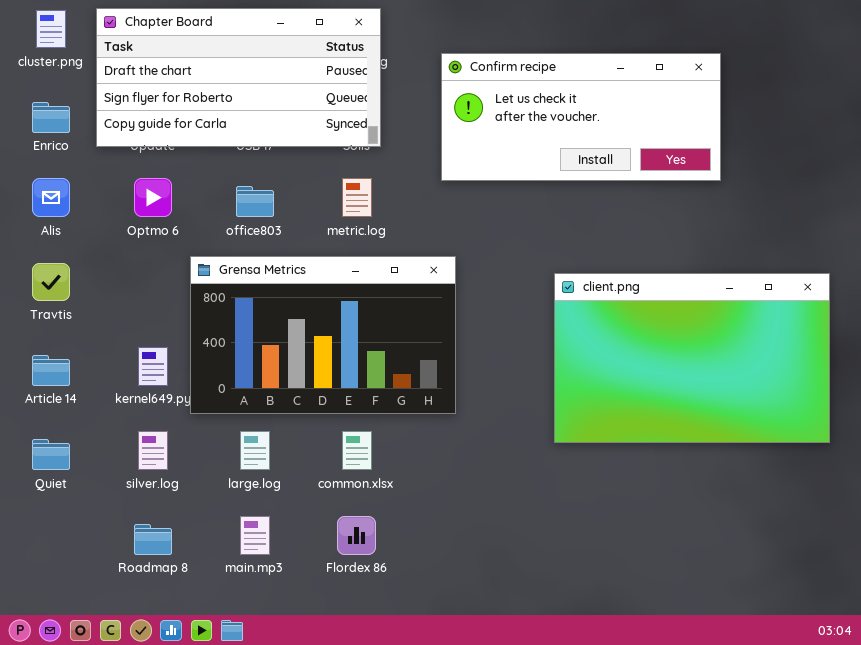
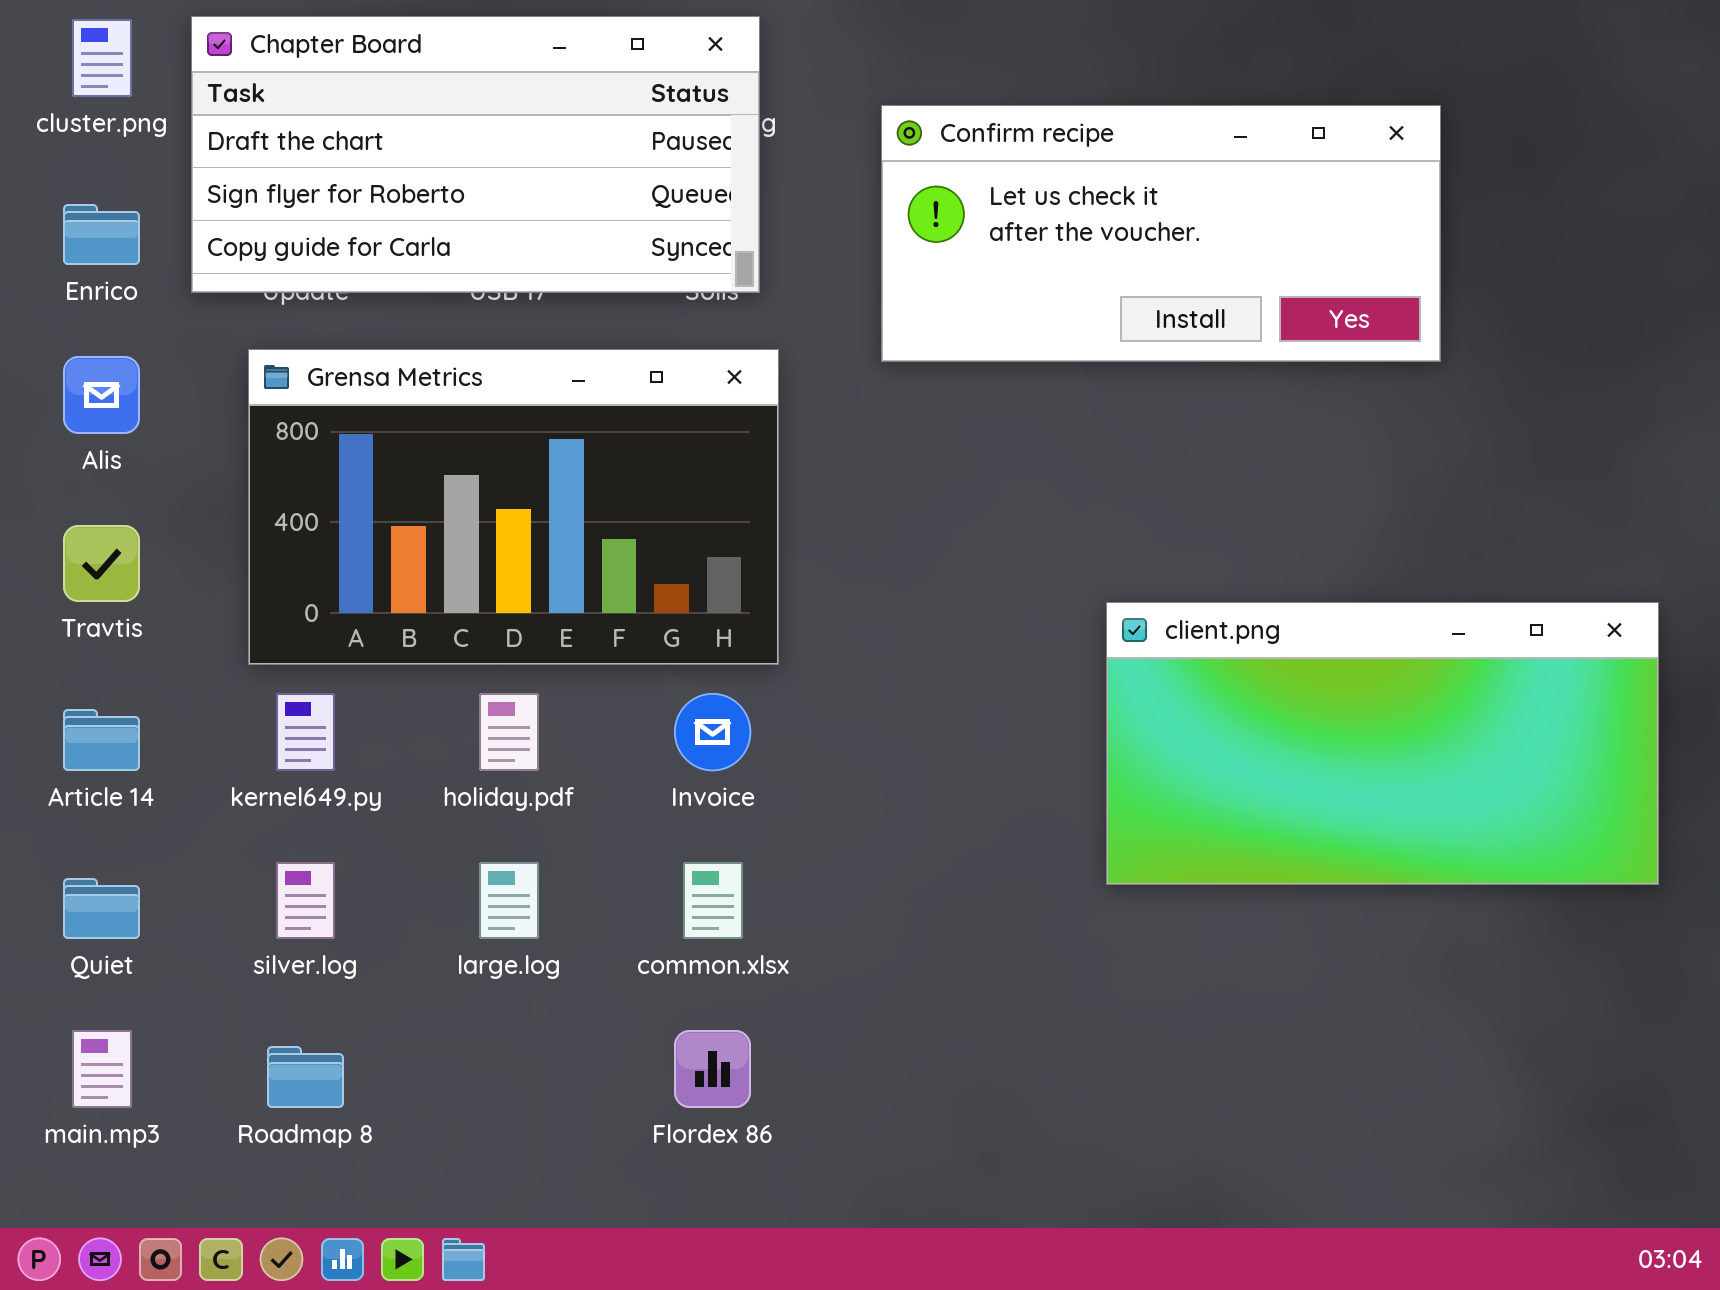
Grensa Metrics: [190,256,456,414] -> [248,349,779,665], moved
client.png: [554,273,830,443] -> [1106,602,1659,885], resized
main.mp3: [240,516,270,555] -> [72,1030,132,1108], moved

